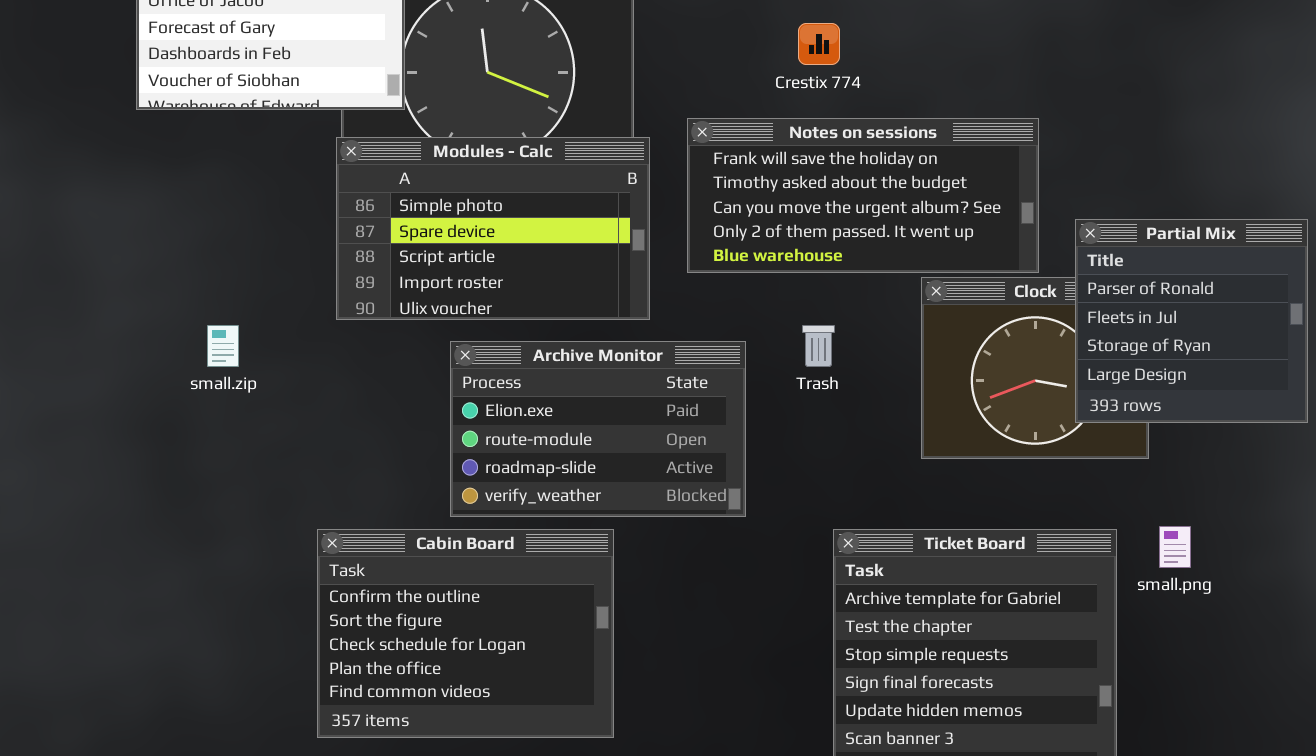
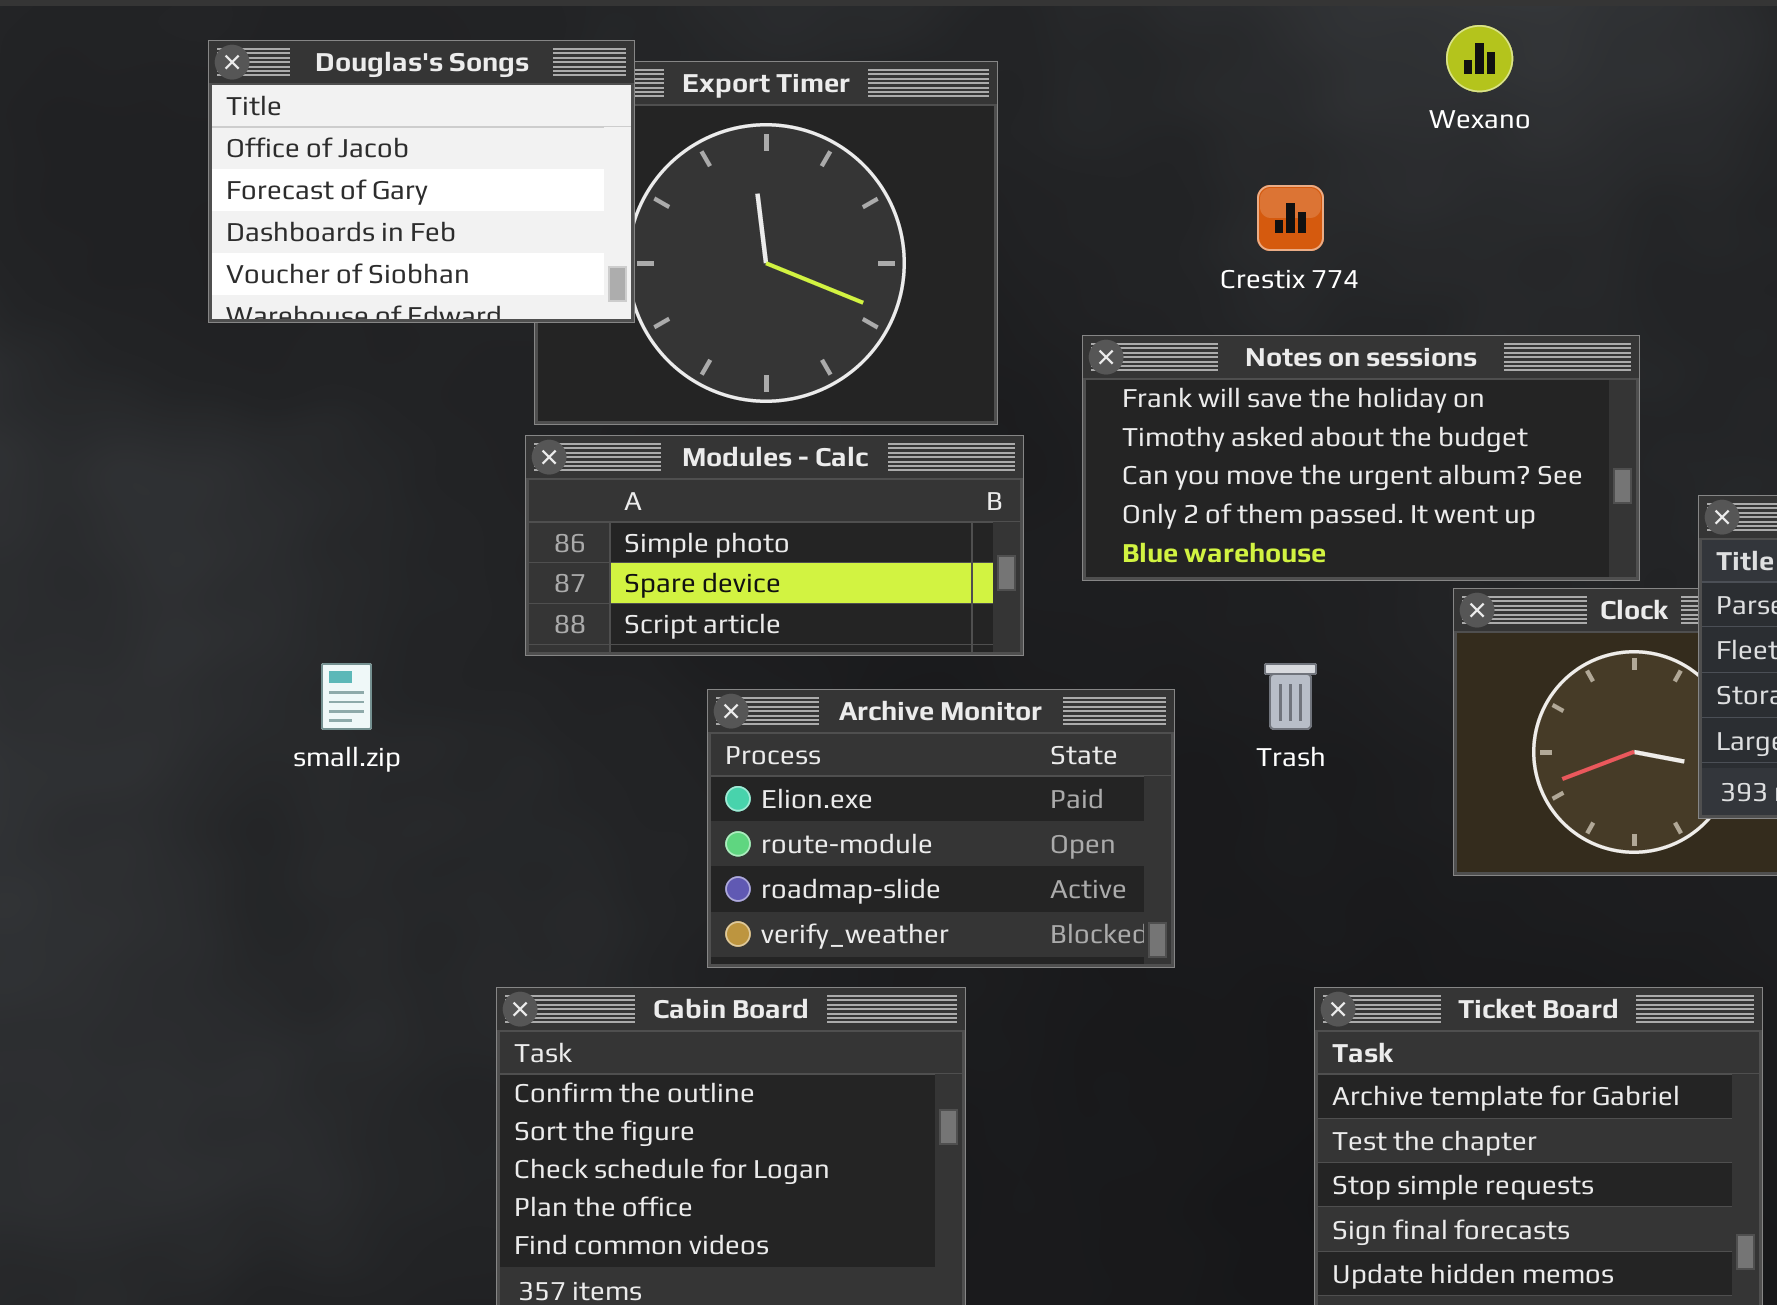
Modules - Calc: [336,137,650,320] -> [525,435,1024,656], resized

